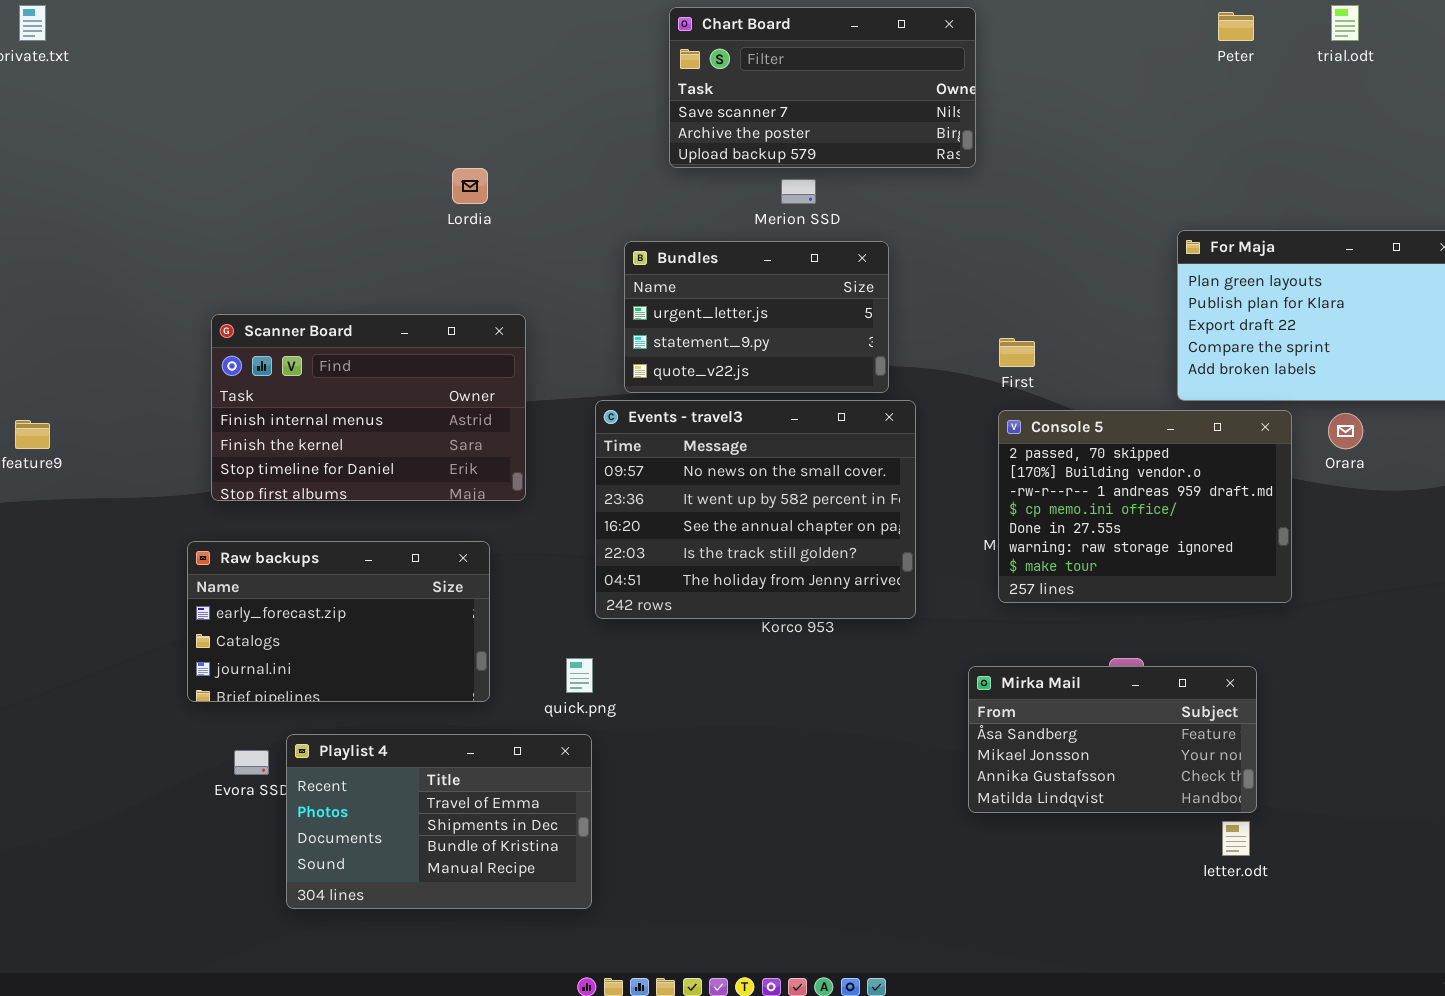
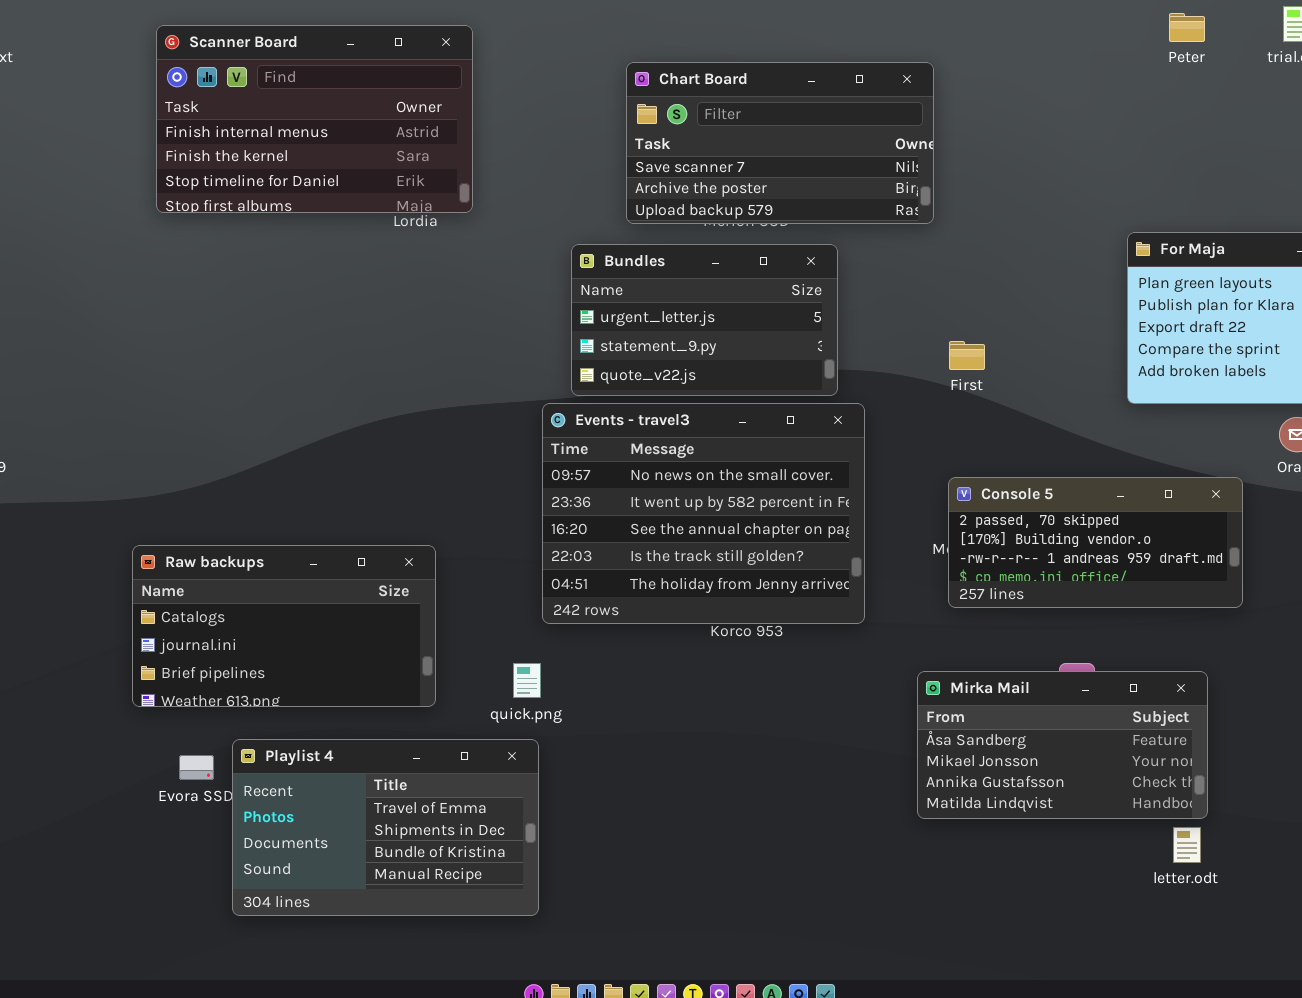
Chart Board: [669,7,976,168] -> [626,62,934,224], moved
Scanner Board: [211,314,526,501] -> [156,25,473,213], moved
Console 5: [998,410,1292,603] -> [948,477,1243,608], resized
Raw backups: [187,541,490,702] -> [132,545,436,707], scrolled down 1 row

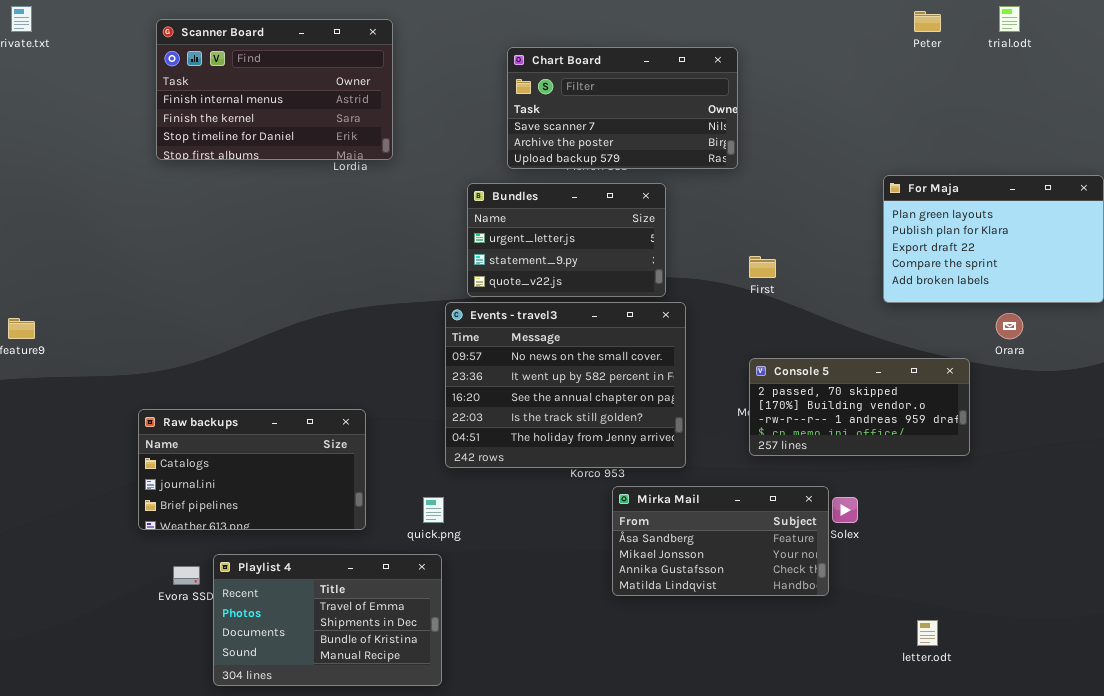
Mirka Mail: [917,671,1208,819] -> [612,486,829,596], moved

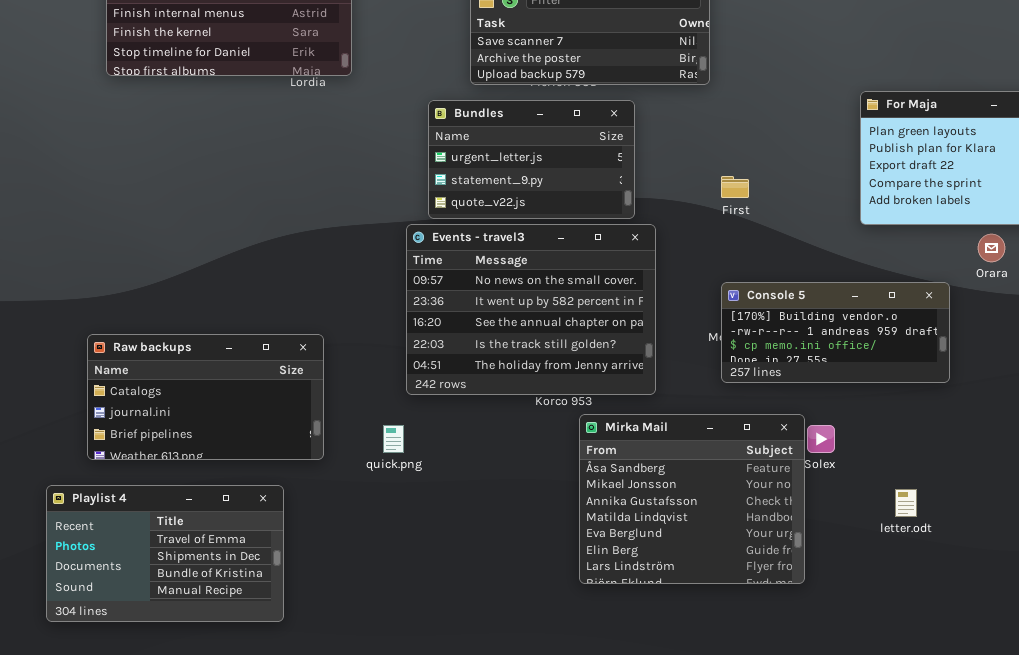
Console 5: [749,358,970,456] -> [721,282,950,383], scrolled down 1 row
Mirka Mail: [612,486,829,596] -> [579,414,805,584], resized
Playlist 4: [213,554,442,686] -> [46,485,284,622], moved
letter.odt: [917,620,938,646] -> [895,489,917,517], moved

